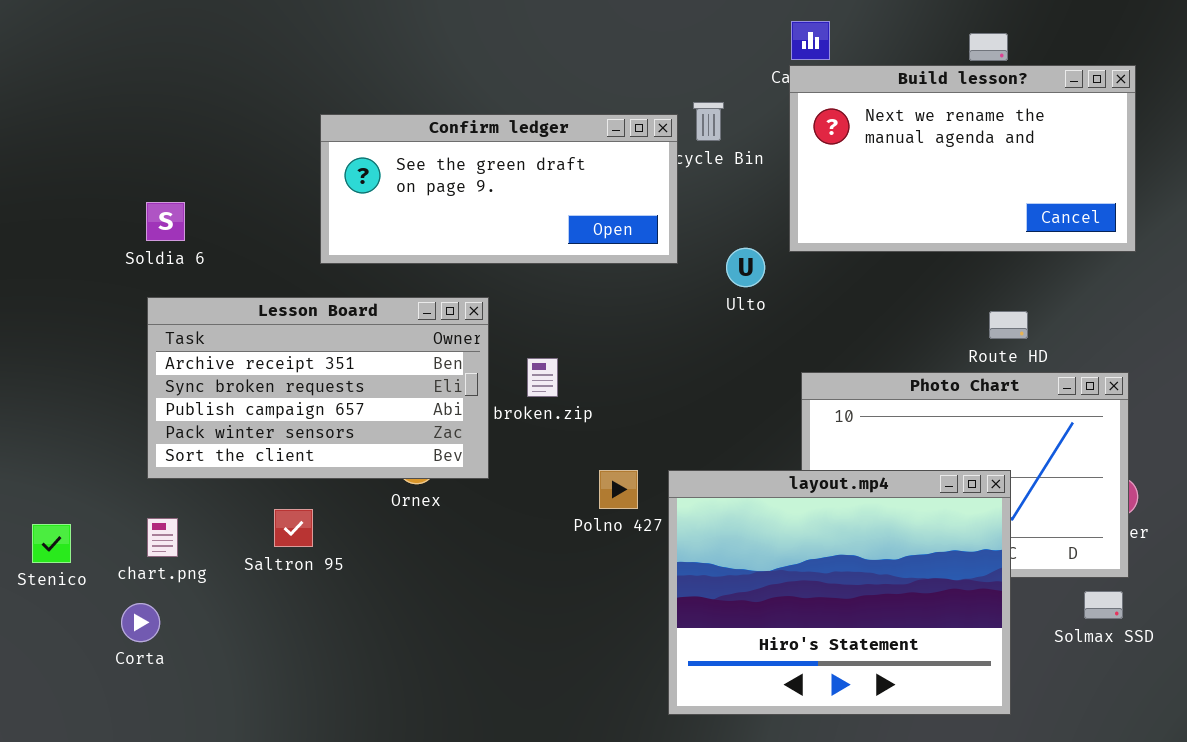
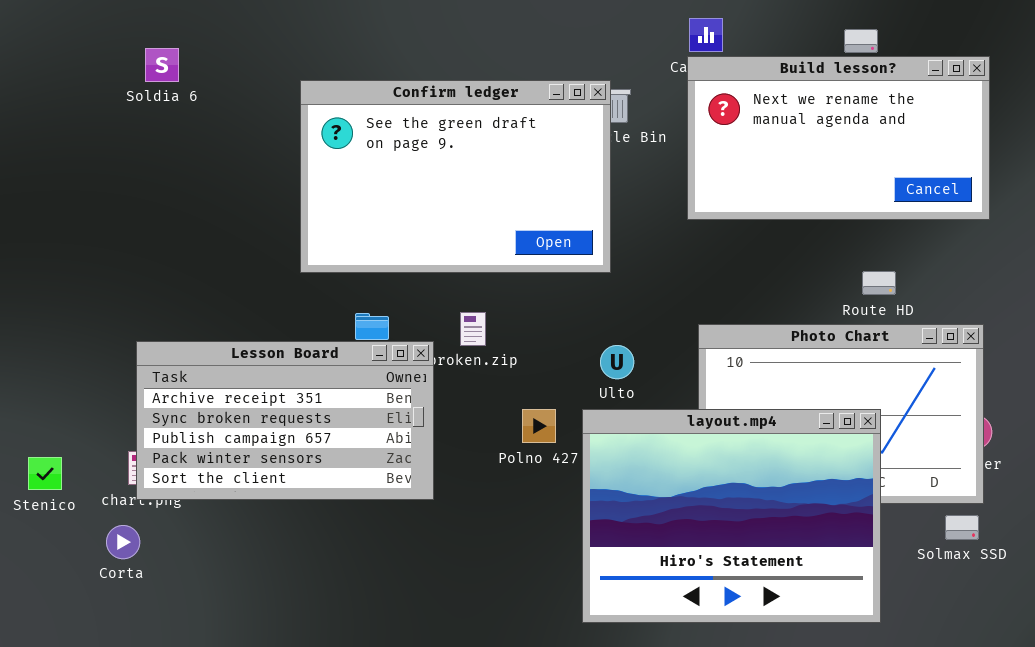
Confirm ledger: [320,114,678,264] -> [300,80,611,273], moved, resized
Soldia 6: [146,202,185,241] -> [145,48,179,82], moved
Ulto: [726,248,765,287] -> [600,345,634,379], moved
Lesson Board: [147,297,489,479] -> [136,341,434,500], moved

